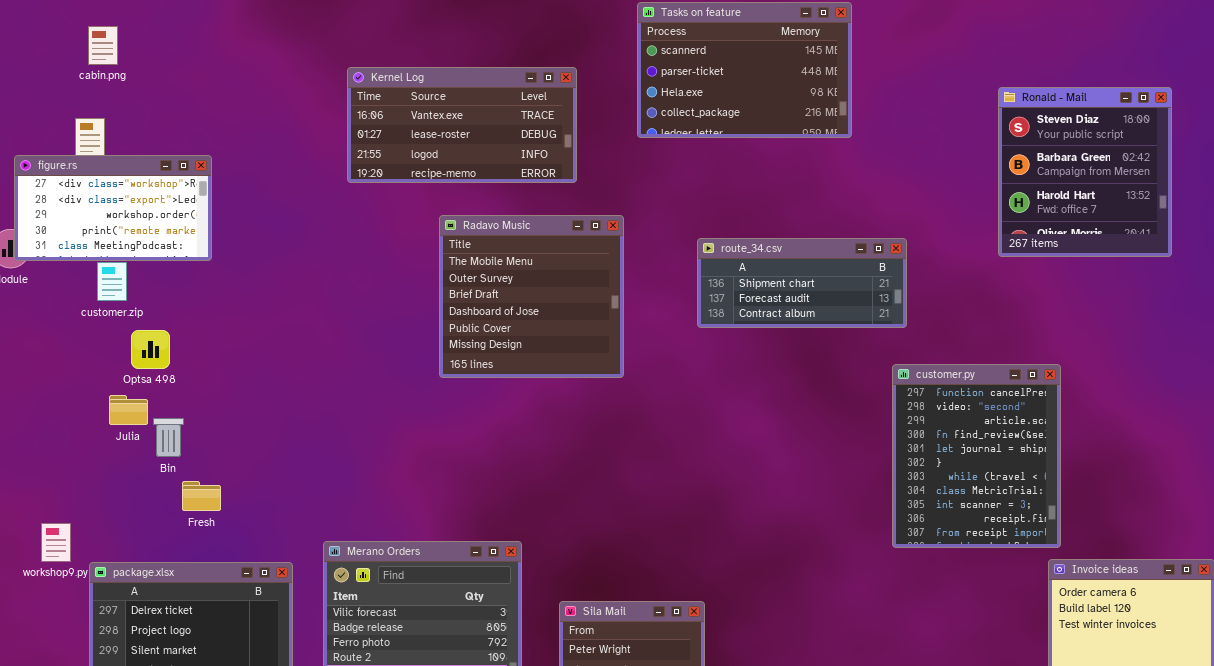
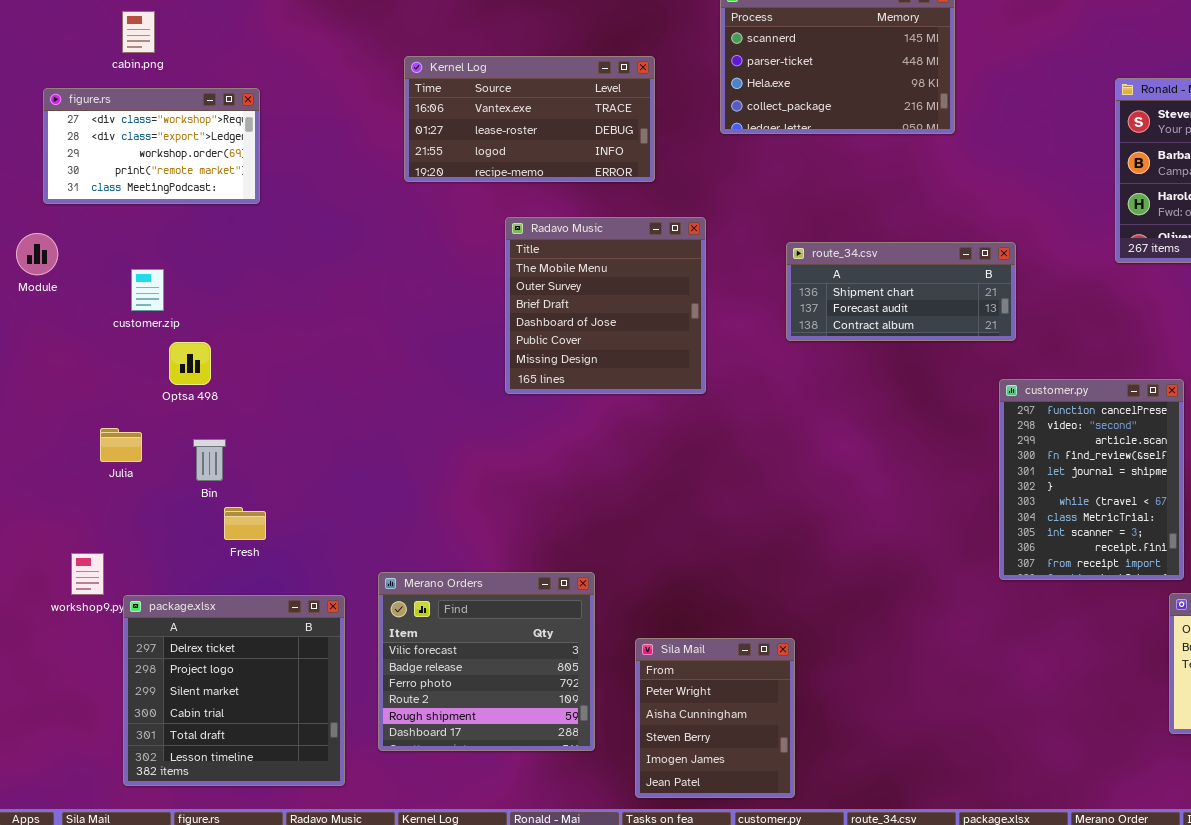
figure.rs: [14,155,212,261] -> [43,88,260,204], moved
Julia: [109,395,148,425] -> [100,428,142,462], moved

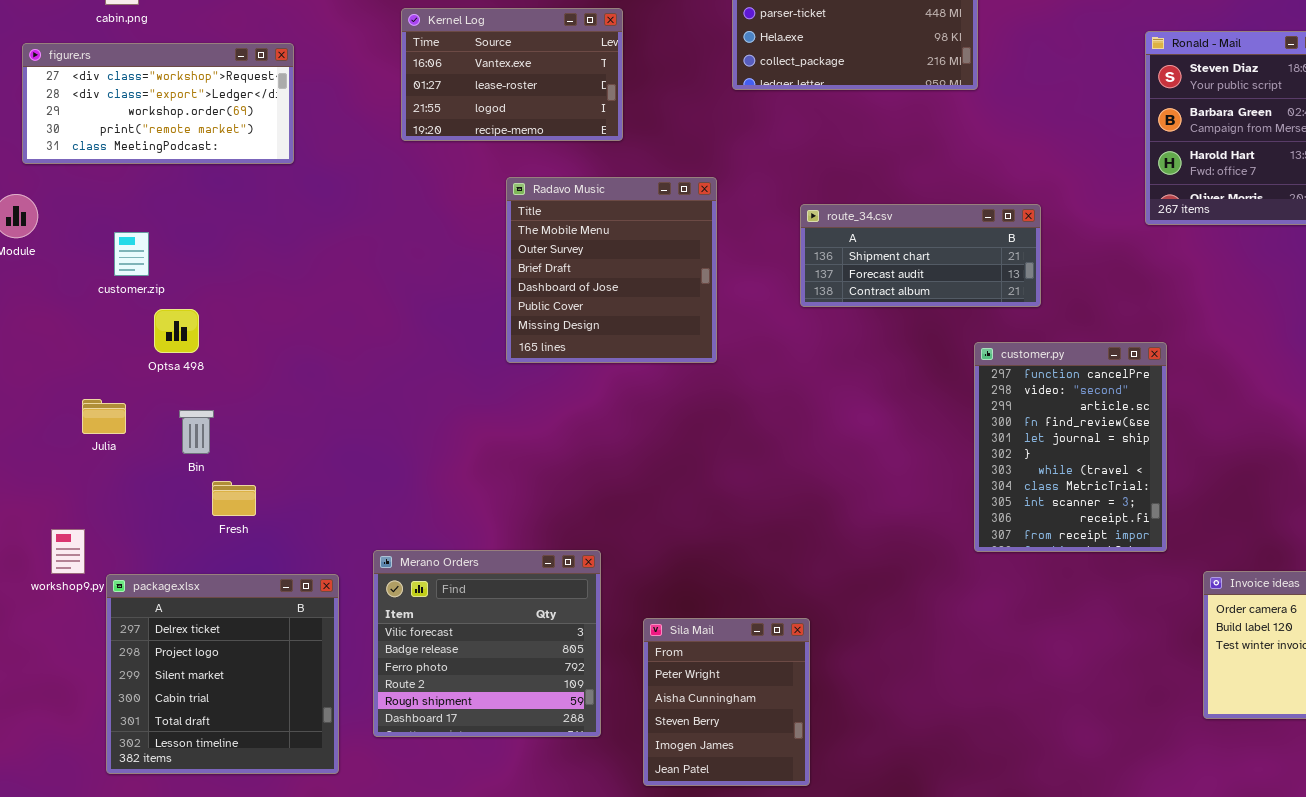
Kernel Log: [404,56,655,182] -> [401,8,623,141], resized
figure.rs: [43,88,260,204] -> [22,43,294,164], resized
customer.py: [999,379,1184,580] -> [974,342,1167,552], moved

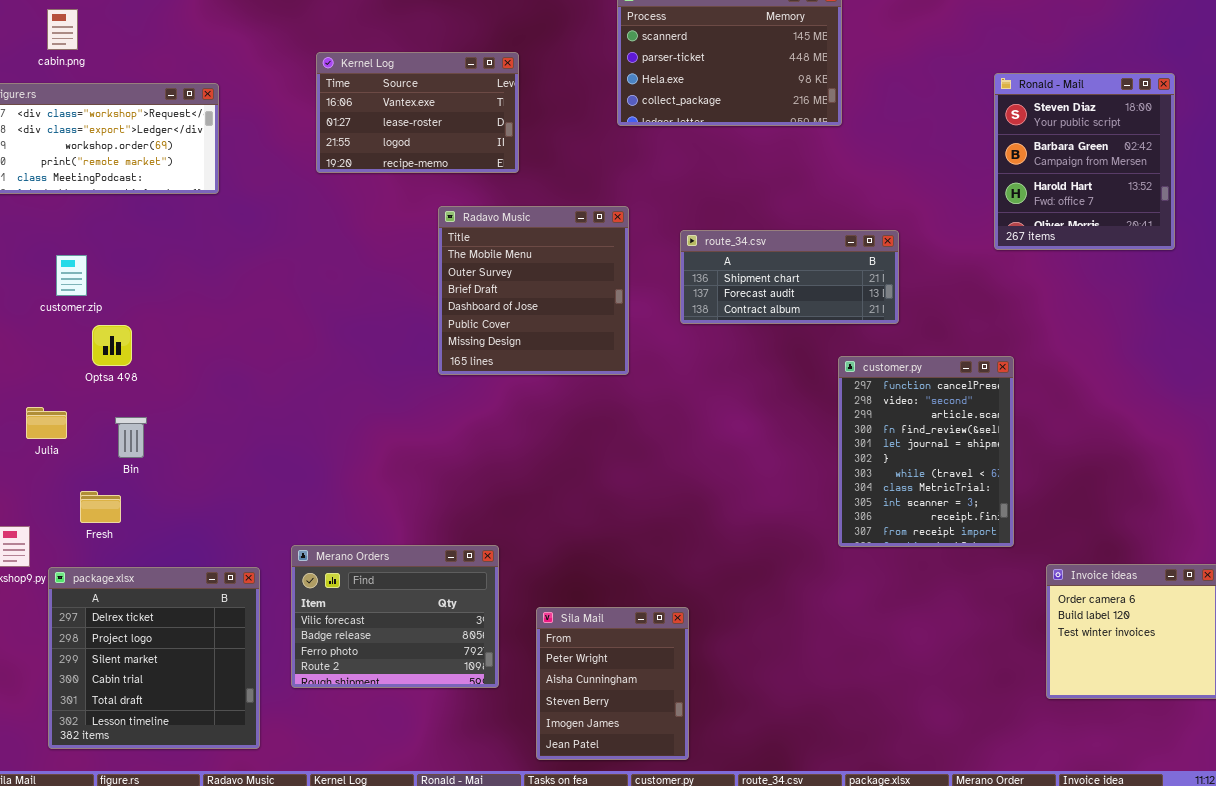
Radavo Music: [506,177,717,363] -> [438,206,629,375], moved
Fresh: [212,481,256,516] -> [80,491,121,523], moved
Merano Orders: [373,550,601,737] -> [291,545,499,688], resized

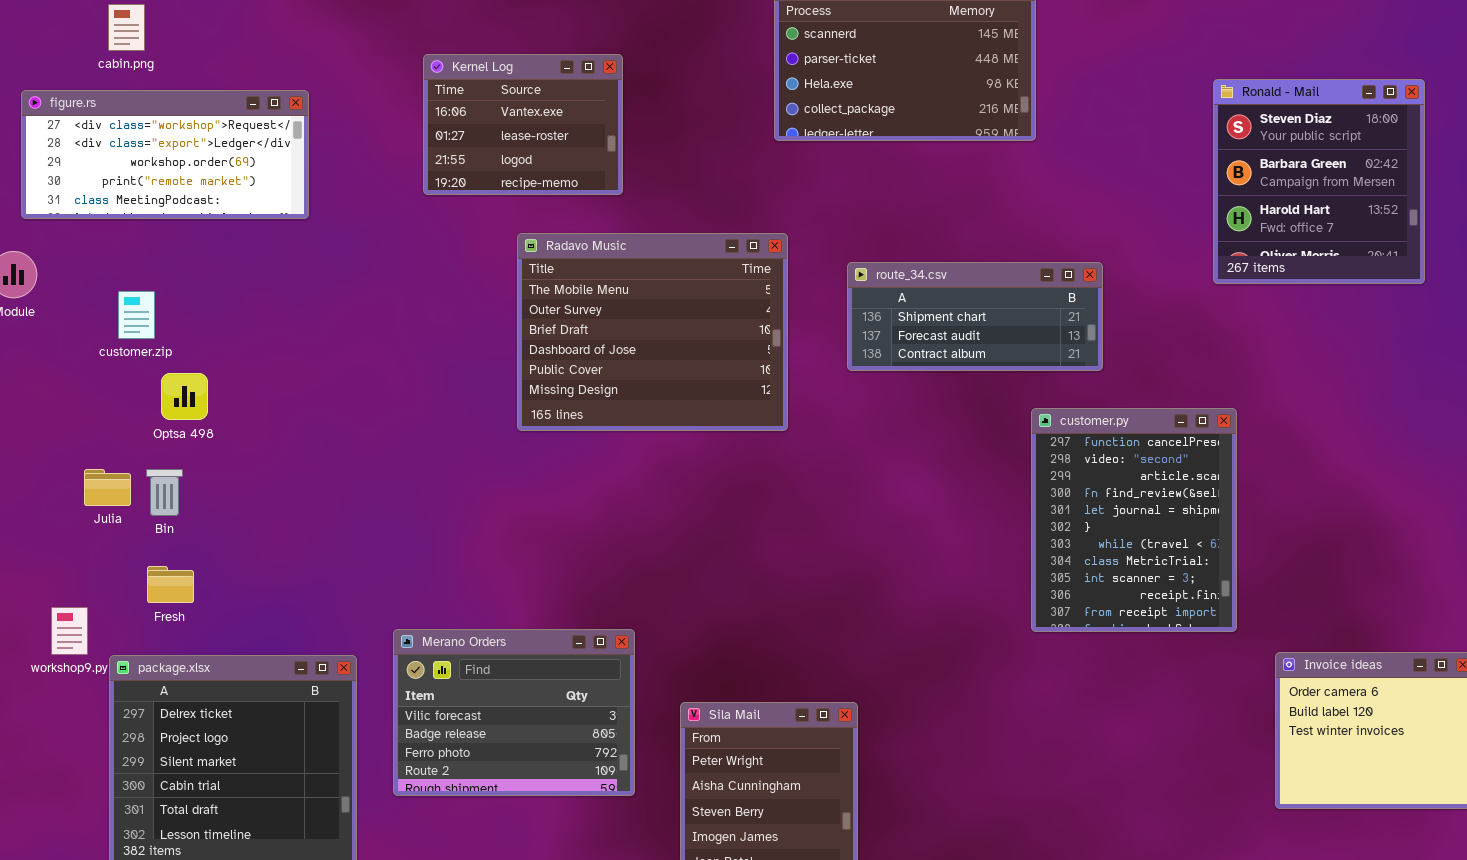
Kernel Log: [316,52,519,173] -> [423,54,623,195], resized
Radavo Music: [438,206,629,375] -> [517,233,788,431], resized
Bin: [115,417,147,458] -> [146,469,183,516], moved

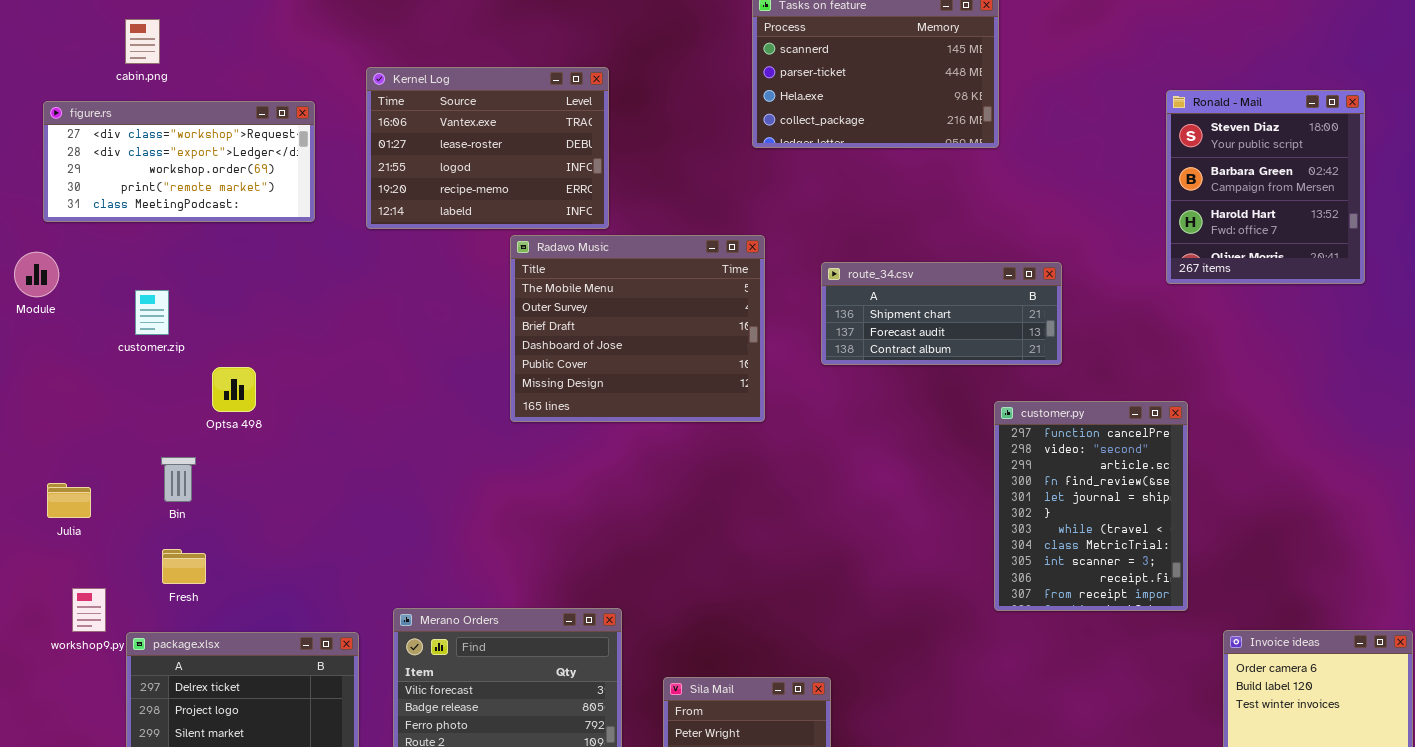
Kernel Log: [423,54,623,195] -> [366,67,609,229], resized
Optsa 498: [161,373,208,420] -> [212,367,256,412], moved
Julia: [84,469,131,506] -> [47,483,91,518], moved

